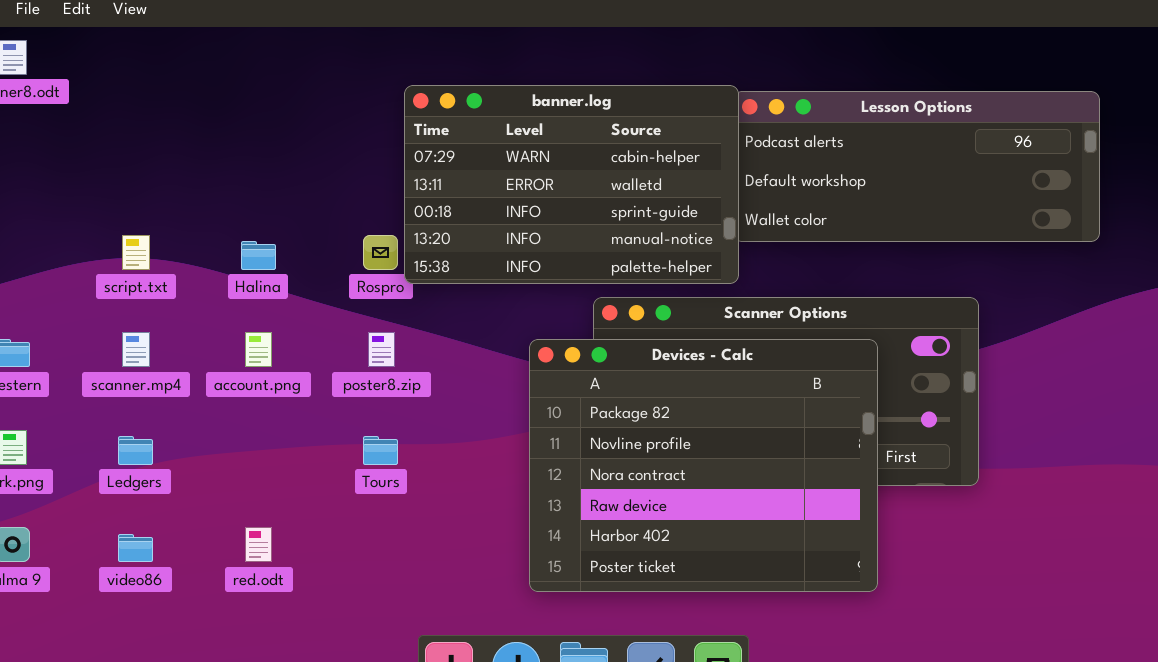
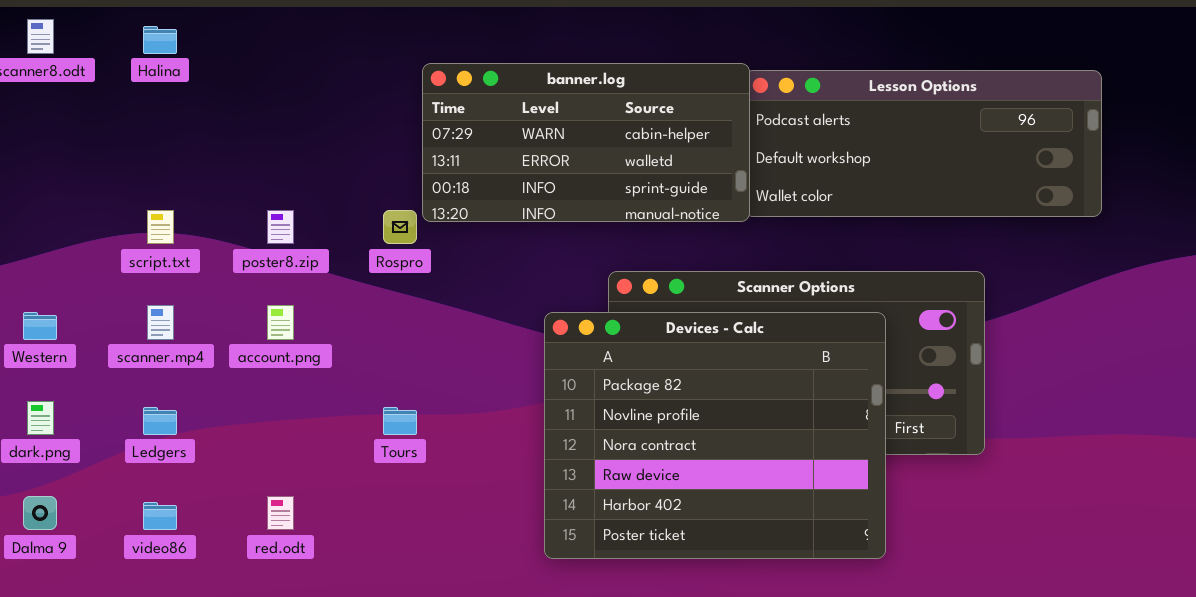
banner.log: [404,85,739,284] -> [422,63,750,222], resized
Halina: [241,241,276,270] -> [143,26,177,54], moved
poster8.zip: [368,332,395,367] -> [267,210,294,244], moved

